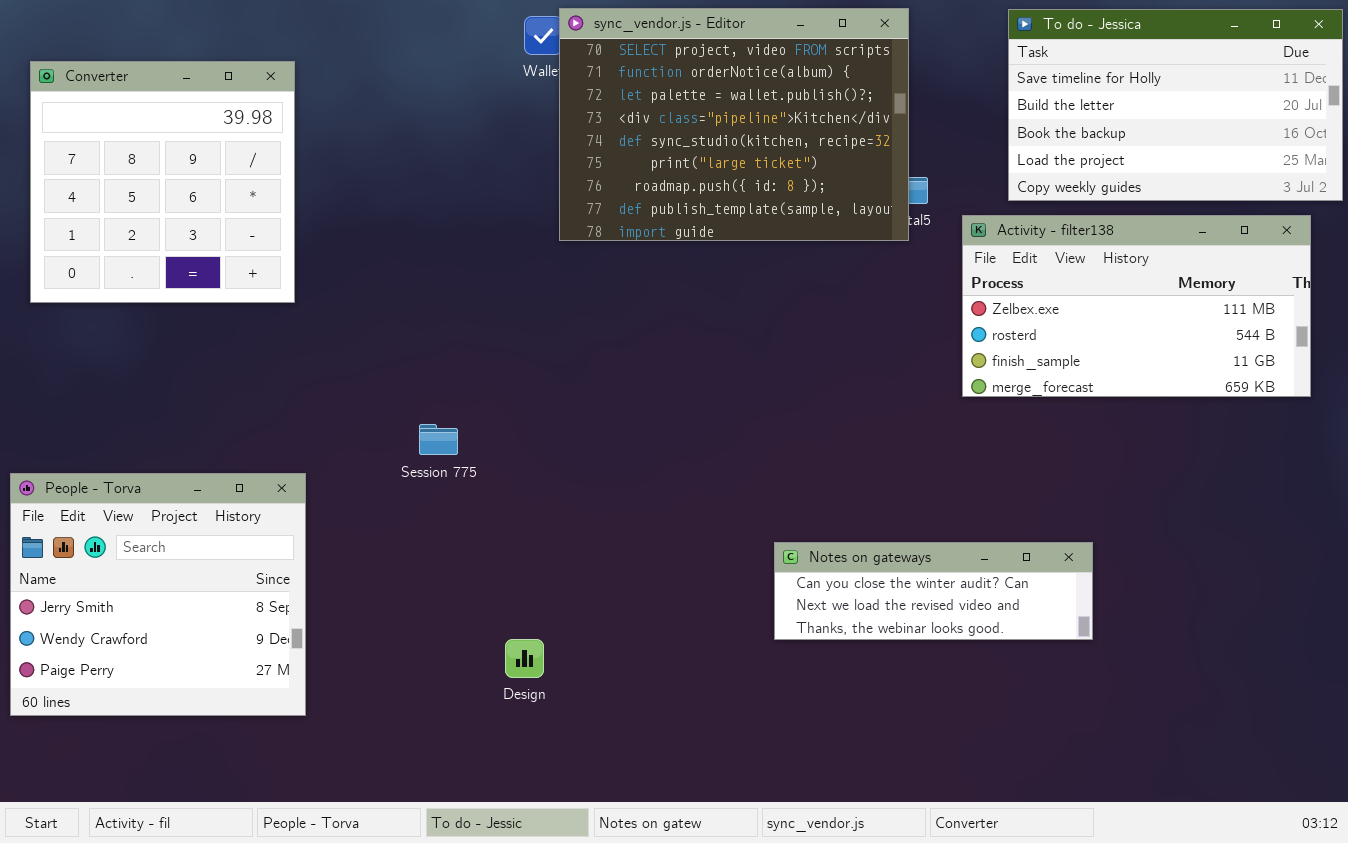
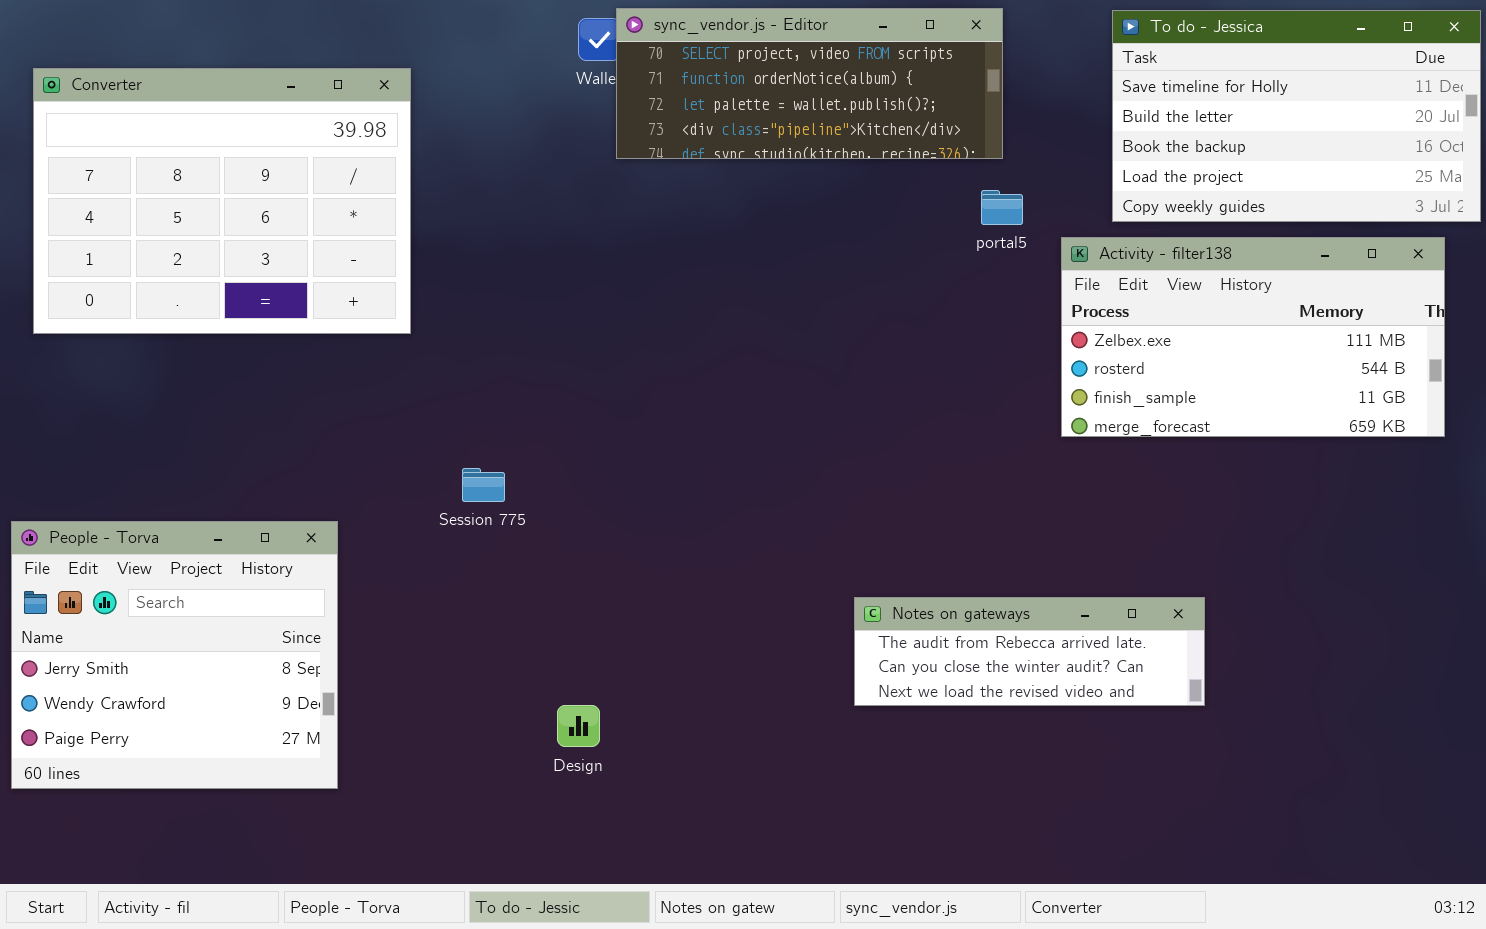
sync_vendor.js - Editor: [559,8,909,241] -> [616,8,1003,159], resized
Converter: [30,61,295,303] -> [33,68,411,334], resized
Notes on gateways: [774,542,1093,640] -> [854,597,1205,706], scrolled up 1 row

